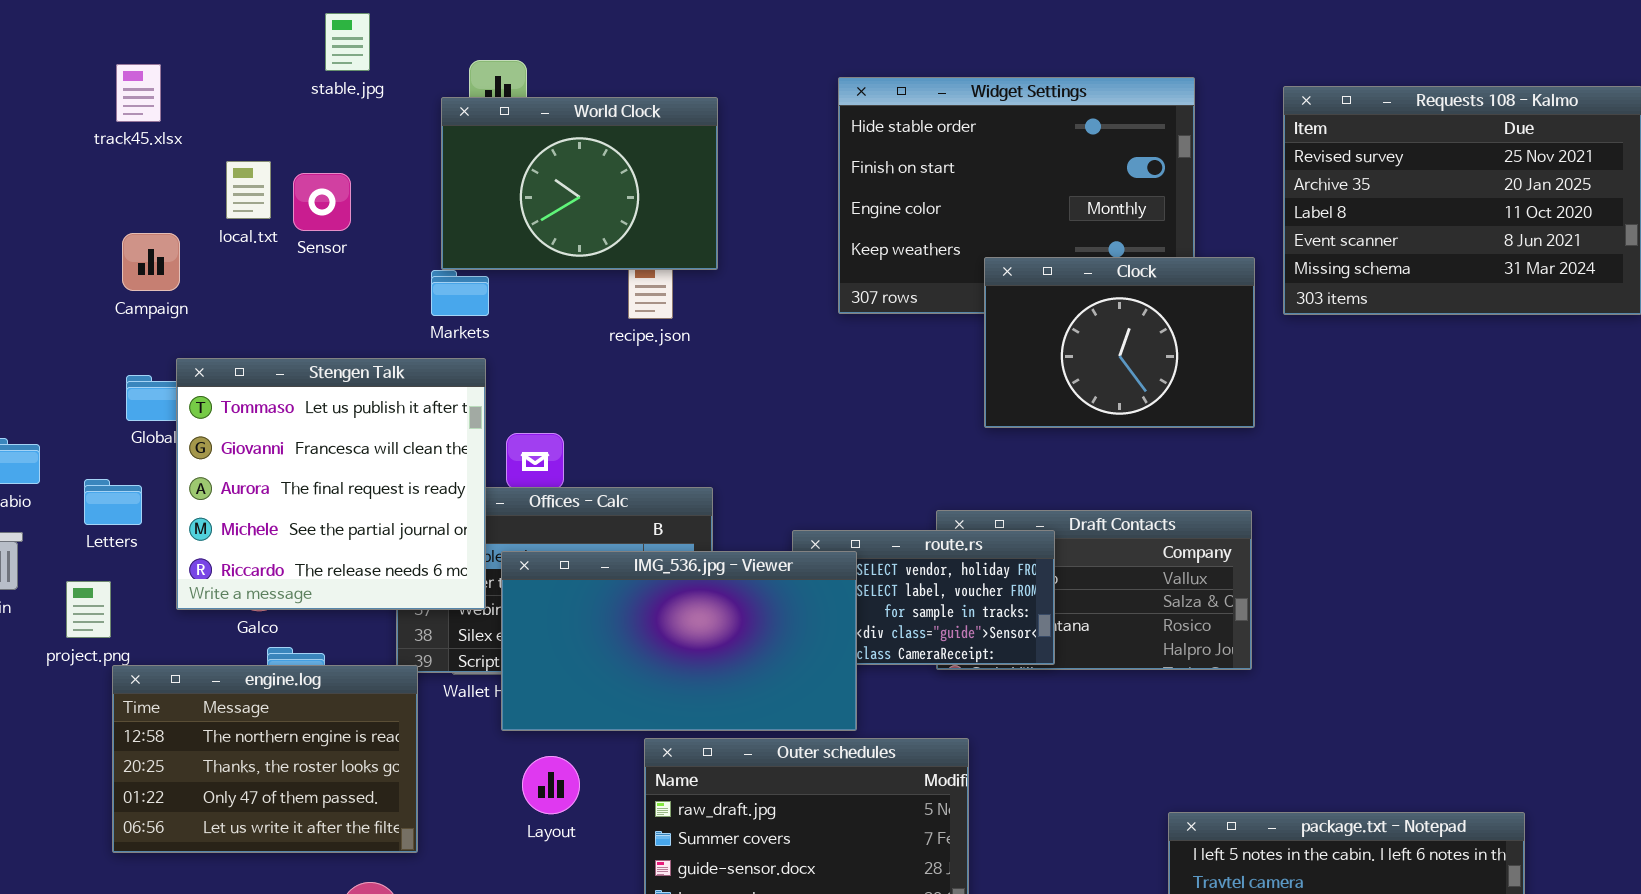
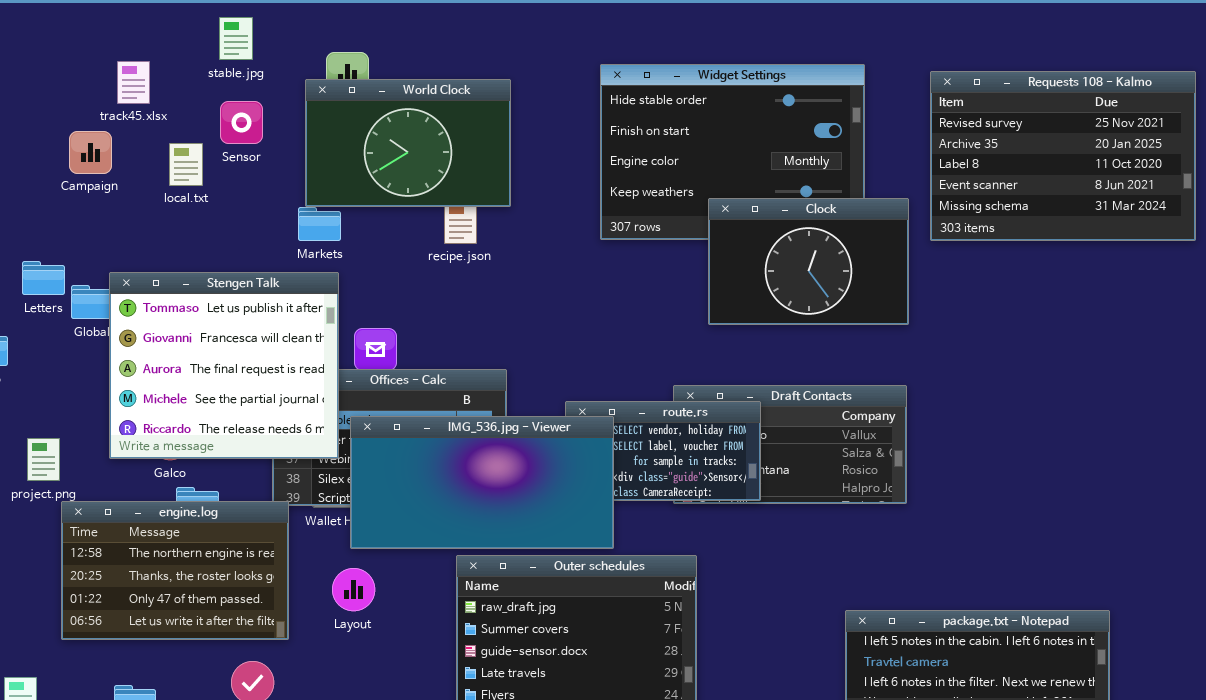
track45.xlsx: [116,64,161,122] -> [117,61,150,104], moved
local.txt: [226,161,271,219] -> [169,143,203,186], moved
Sensor: [293,173,351,231] -> [220,101,263,144], moved
Campaign: [122,233,180,291] -> [69,131,112,174], moved
Letters: [84,479,142,525] -> [22,261,65,295], moved
Layout: [522,756,580,814] -> [332,568,375,611], moved

